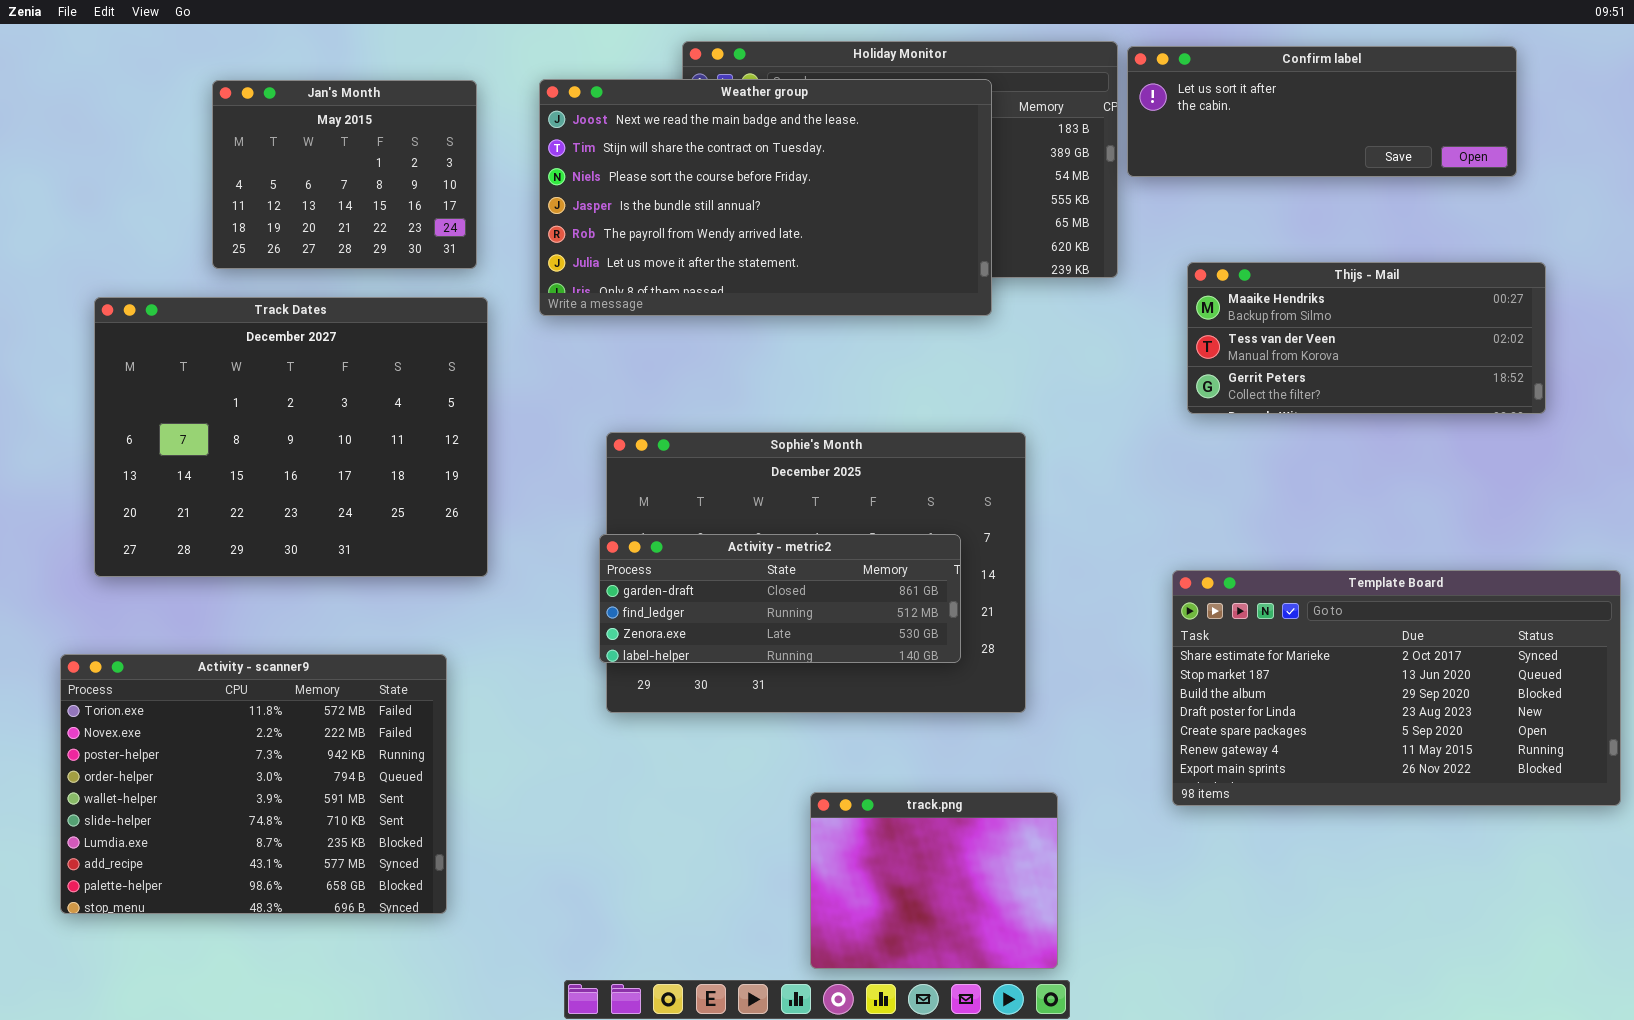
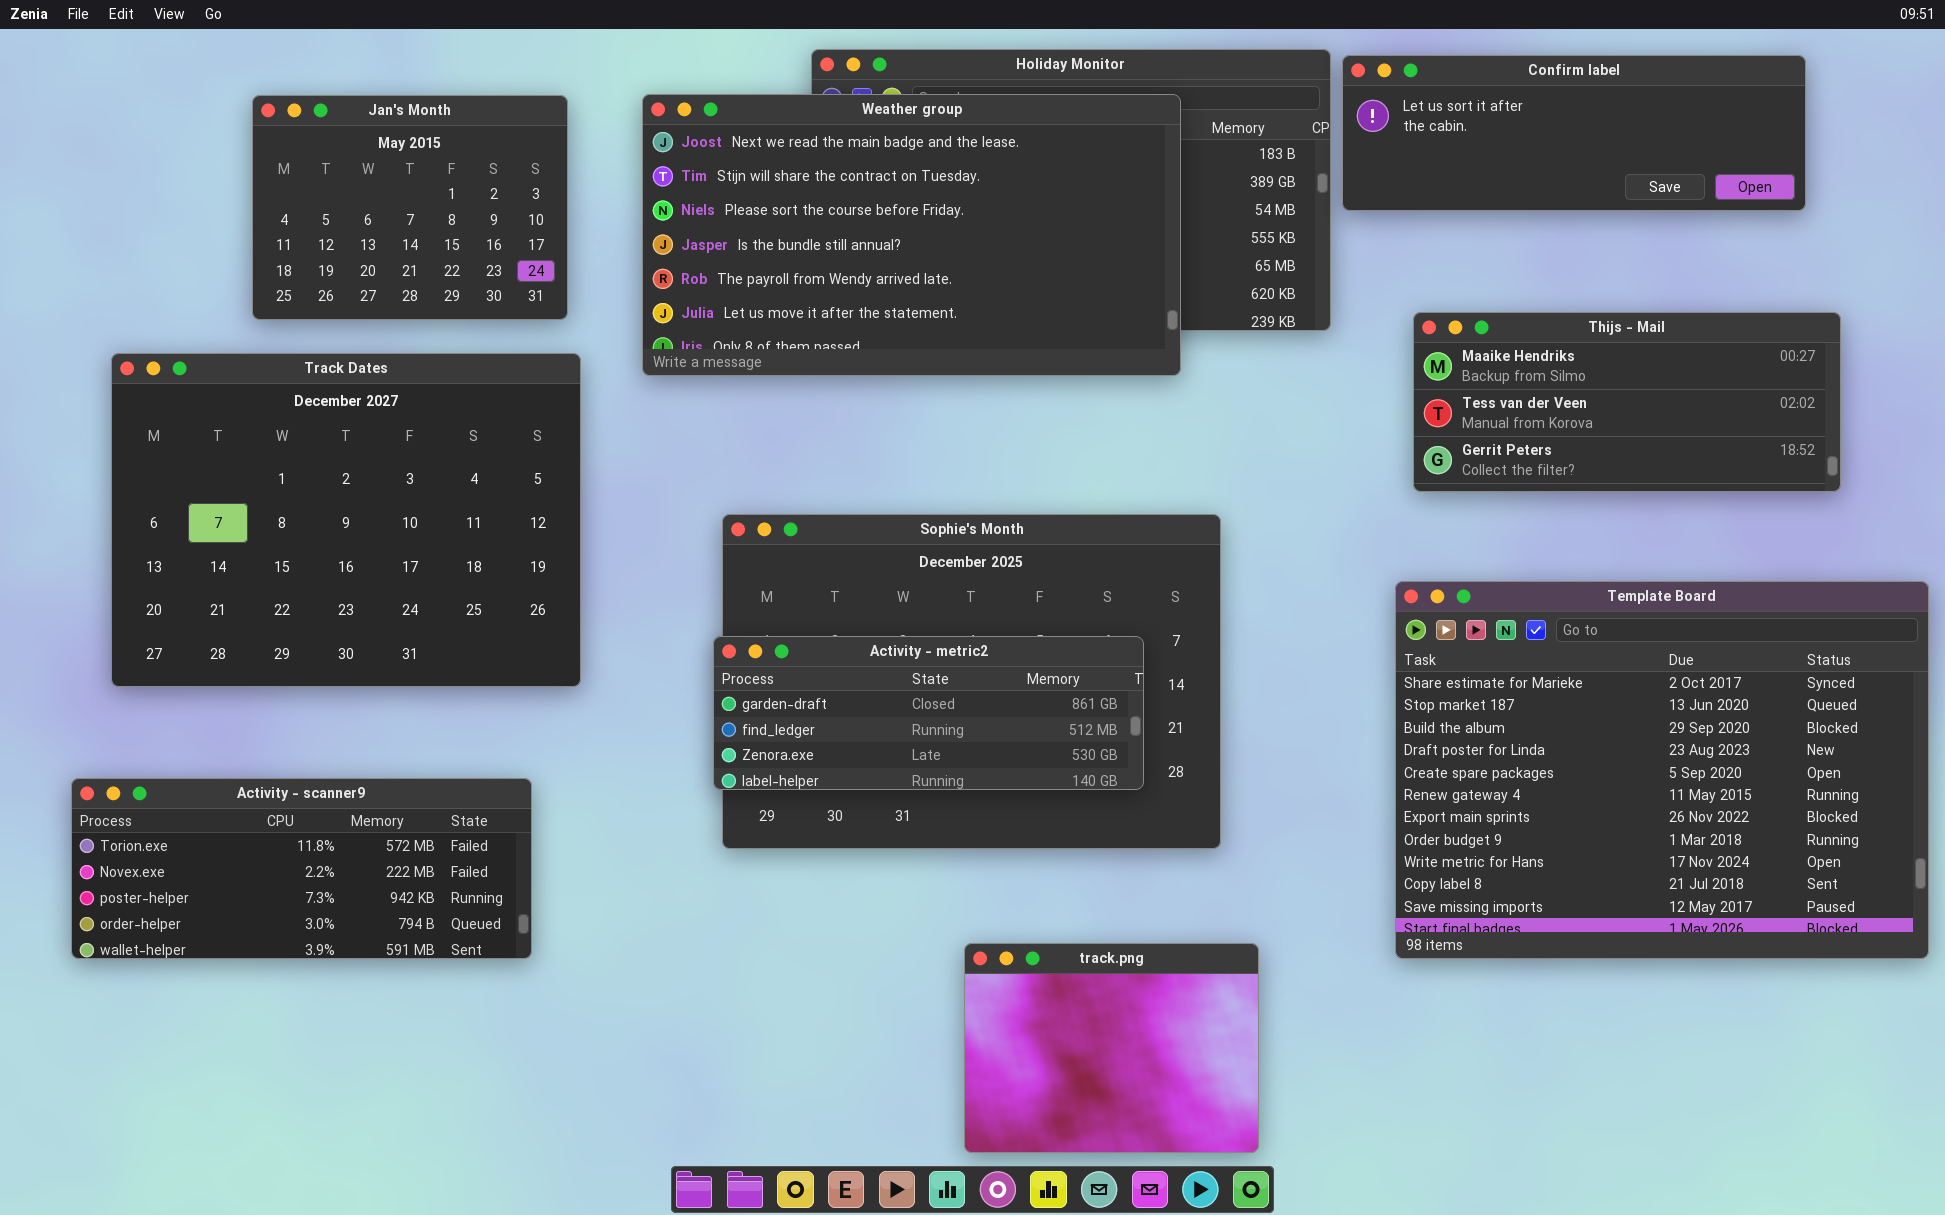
Template Board: [1172,570,1621,806] -> [1395,581,1929,959], resized
Activity - scanner9: [60,654,447,914] -> [71,778,532,959], resized

